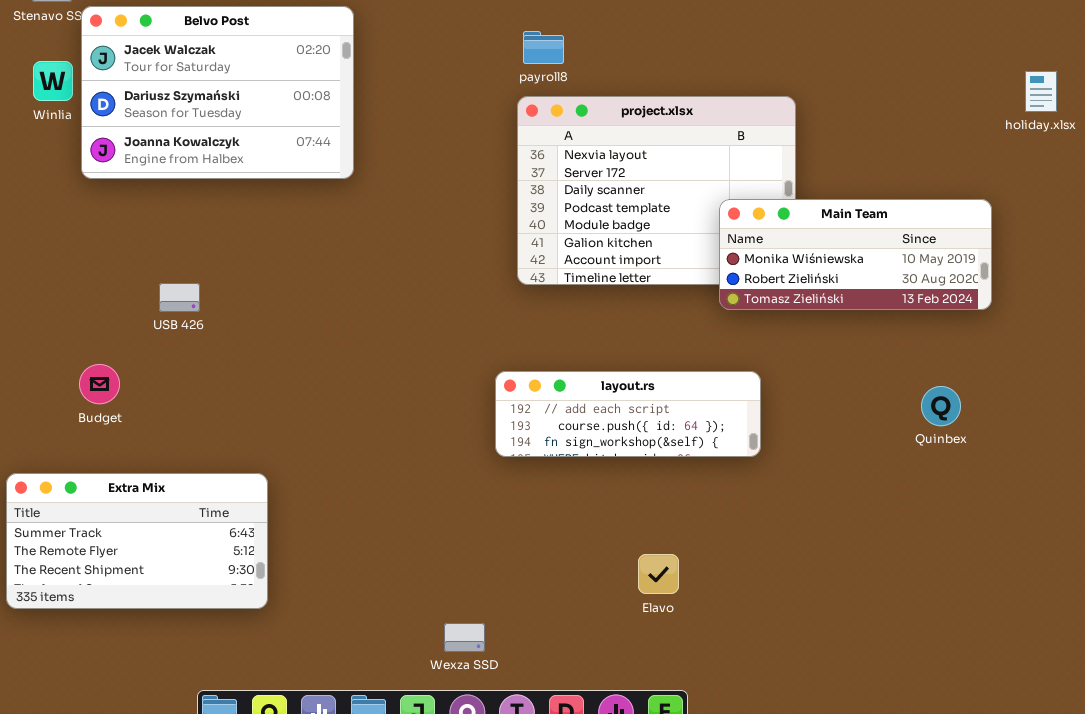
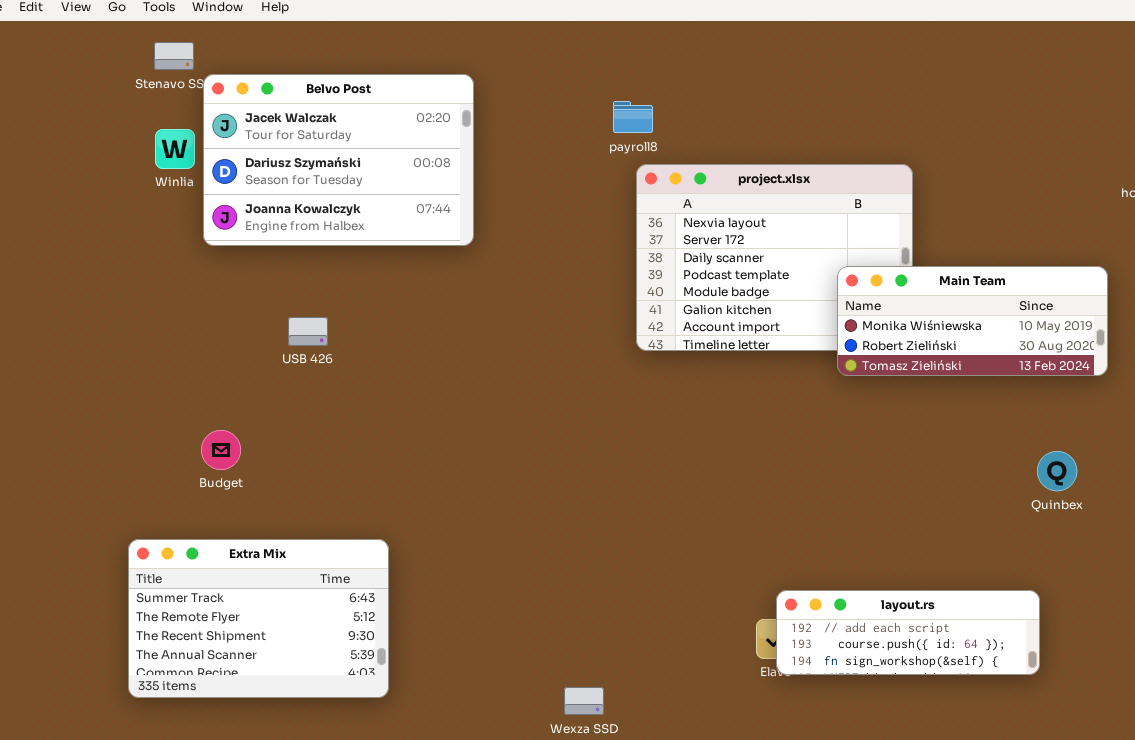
payroll8: [523,31,564,64] -> [613,101,653,133], moved
USB 426: [159,283,200,312] -> [288,317,328,346], moved
layout.rs: [495,371,761,457] -> [776,590,1040,675], moved
Extra Mix: [6,473,268,609] -> [128,539,389,698], resized

